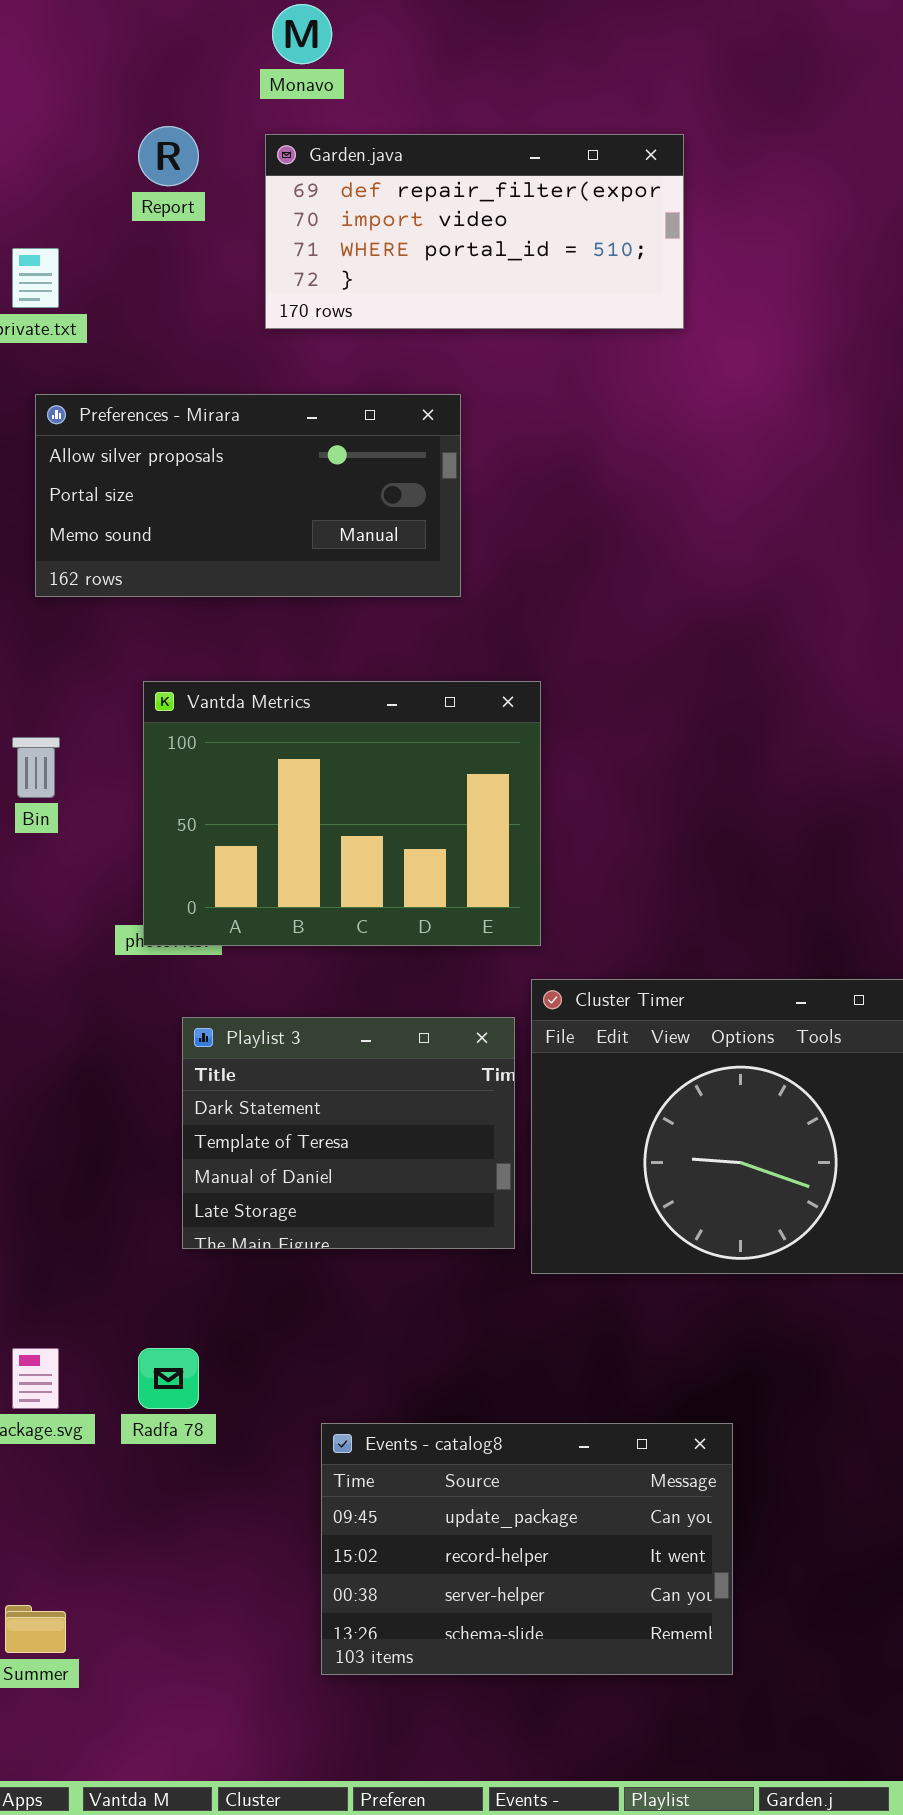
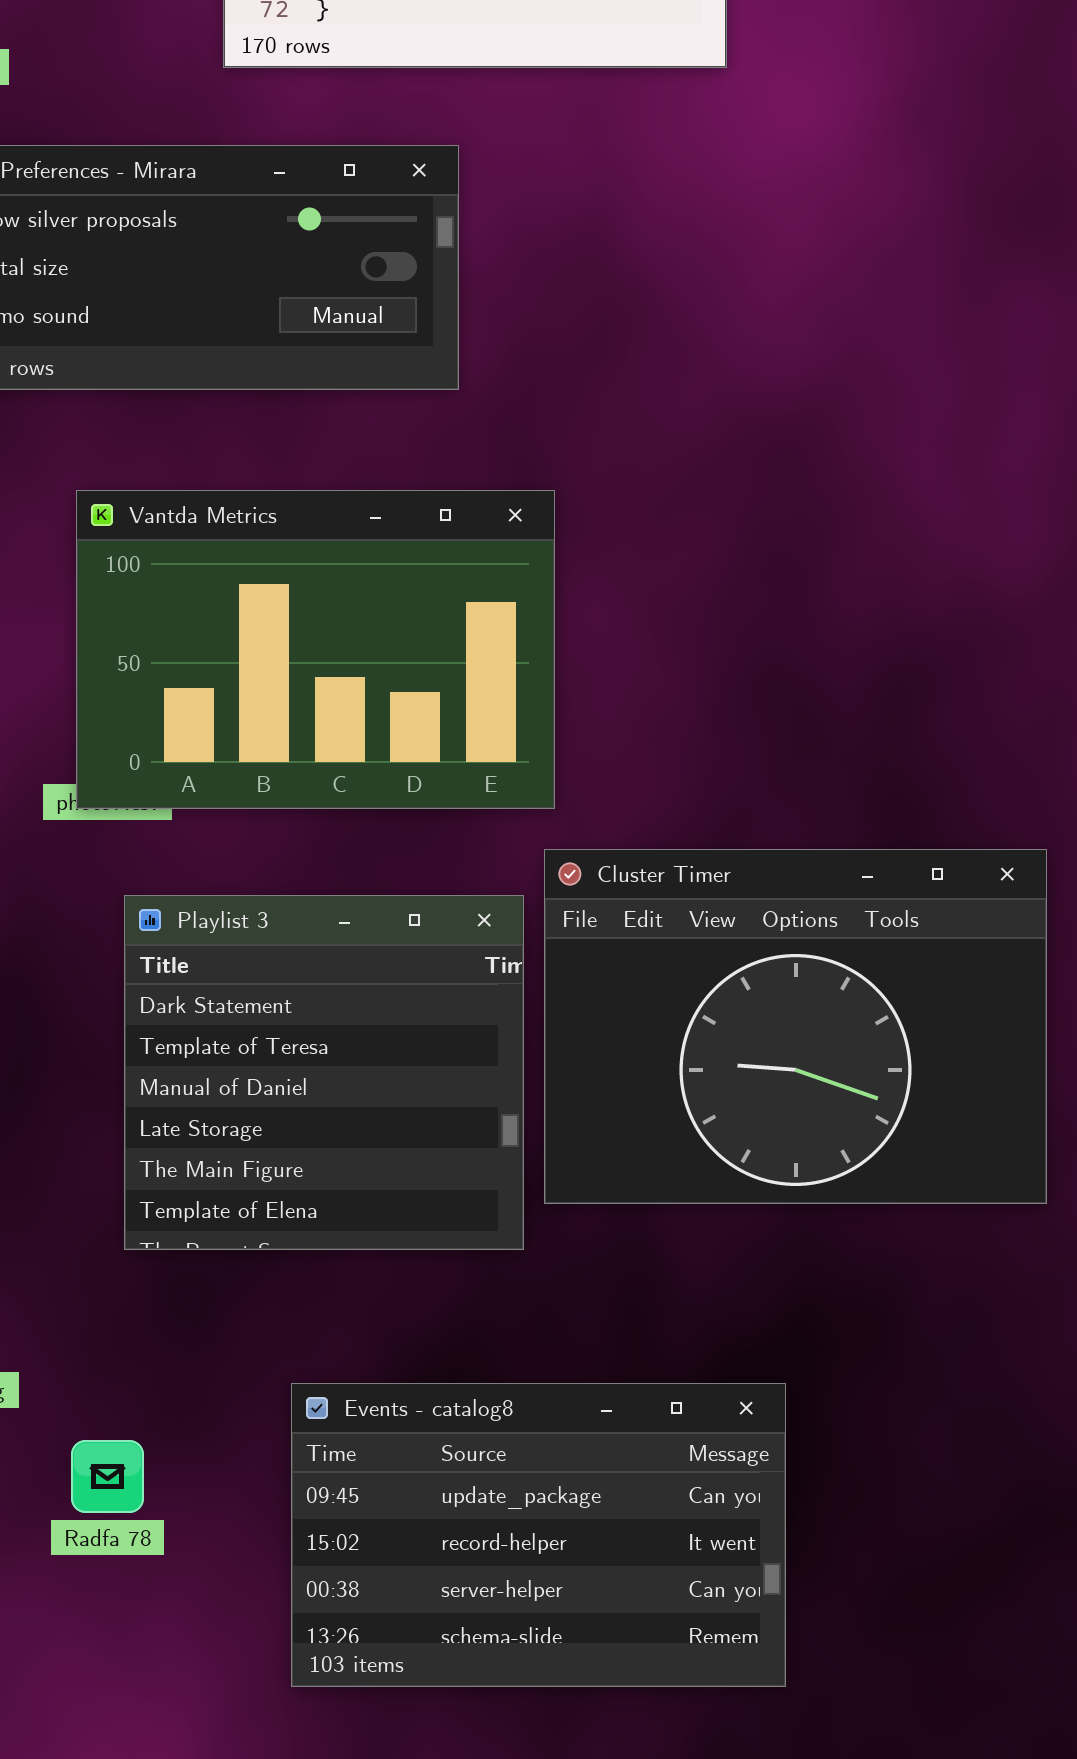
Playlist 3: [182,1017,515,1249] -> [124,895,524,1250], resized
Radfa 78: [138,1348,199,1409] -> [71,1440,144,1513], moved

